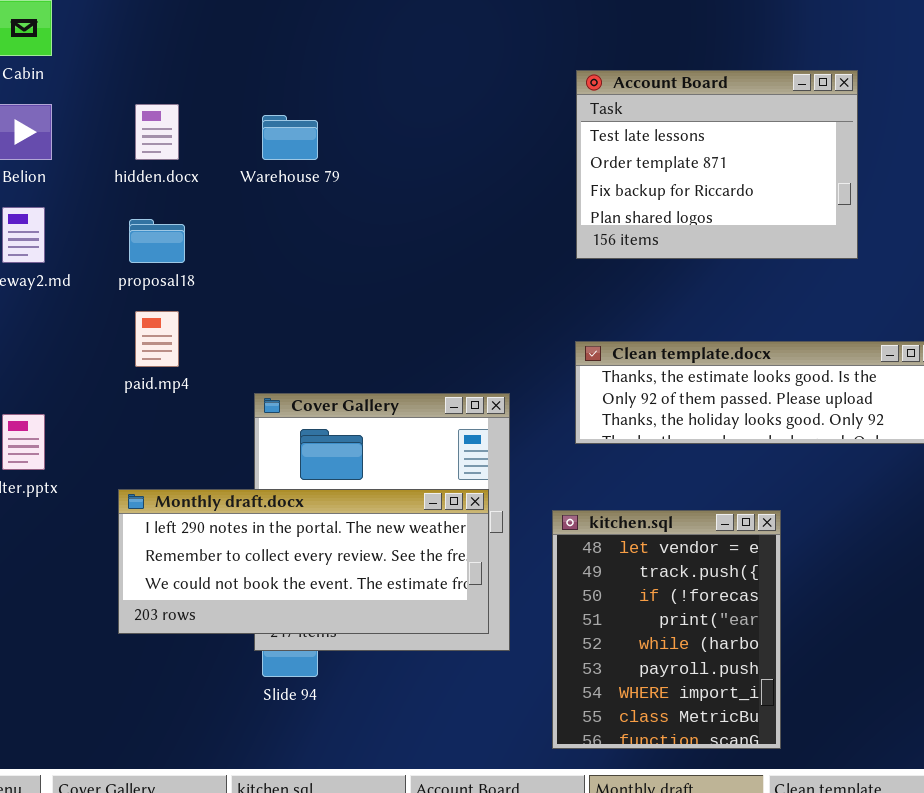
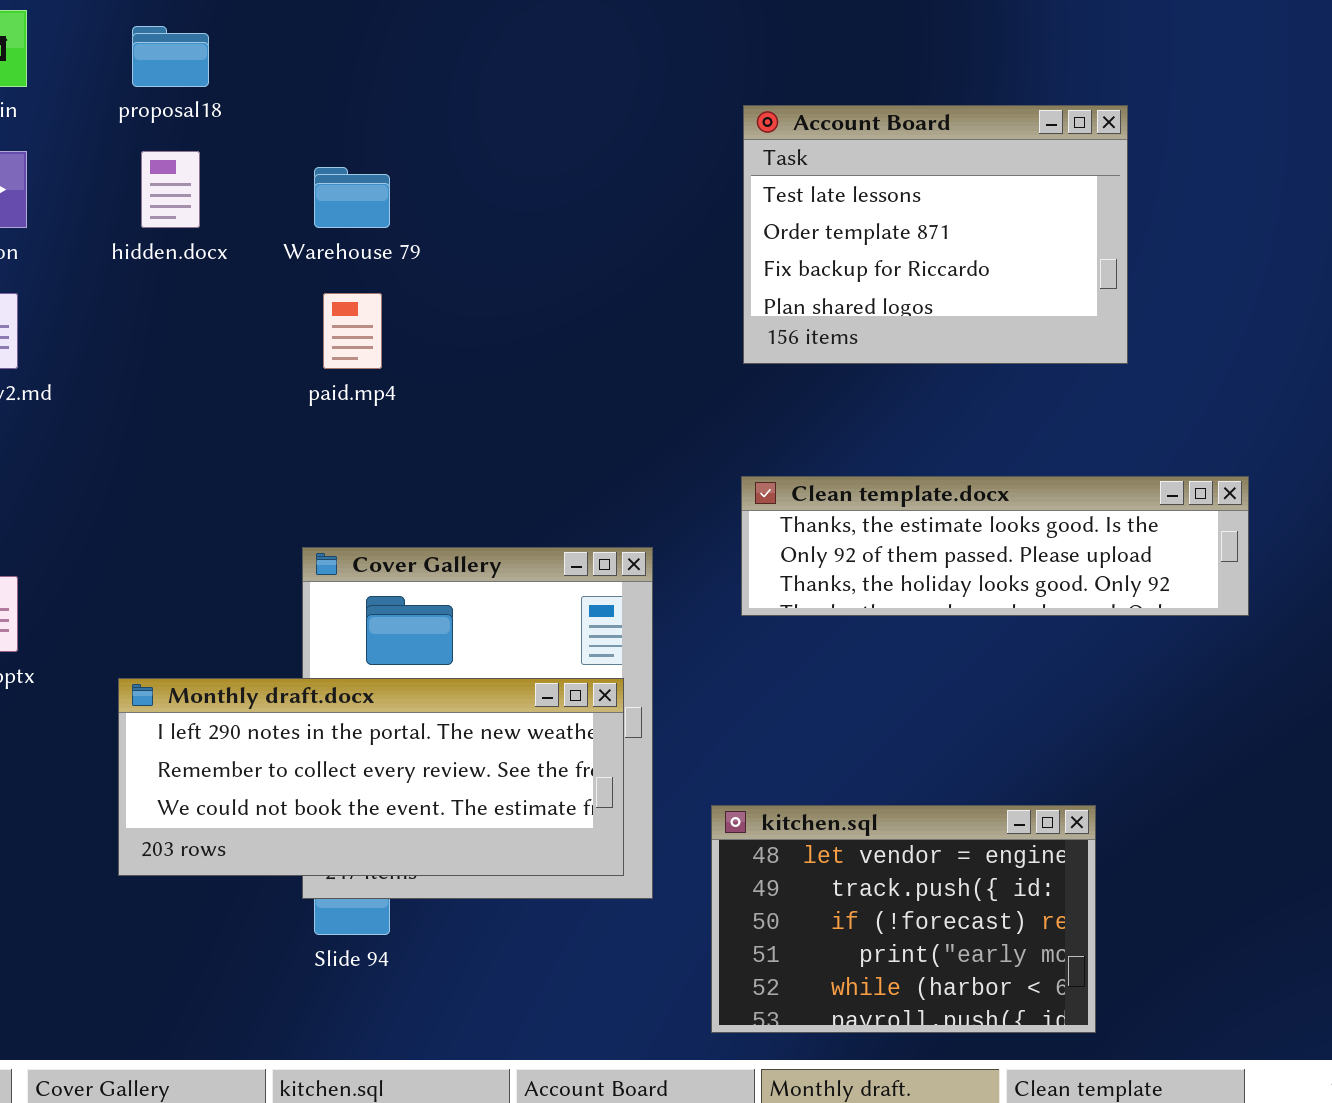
proposal18: [129,219,185,263] -> [132,26,209,87], moved
paid.mp4: [135,311,179,367] -> [323,293,382,369], moved
kitchen.sql: [552,510,781,749] -> [711,805,1096,1033], resized

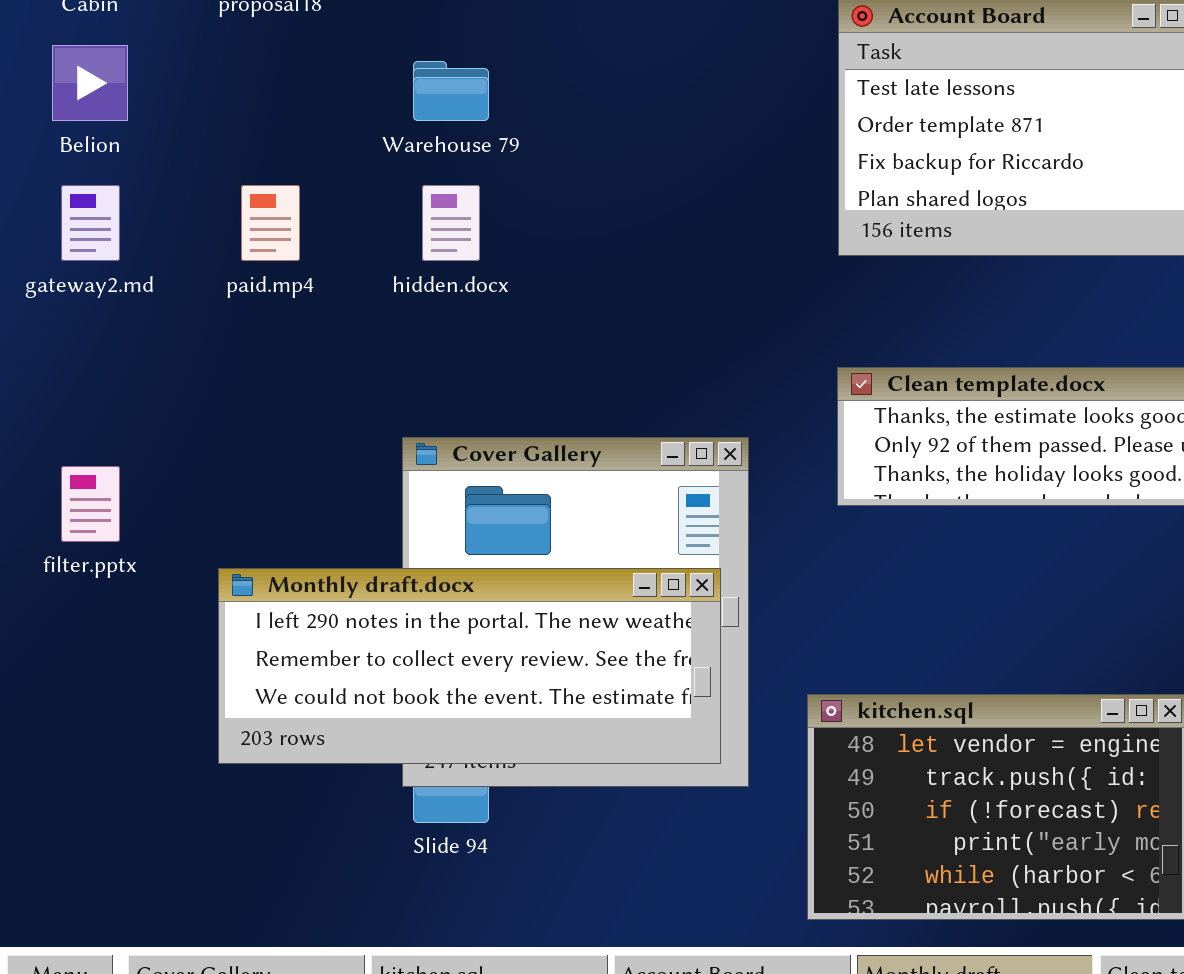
hidden.docx: [141,151,200,228] -> [422,185,480,261], moved
paid.mp4: [323,293,382,369] -> [241,185,300,261], moved

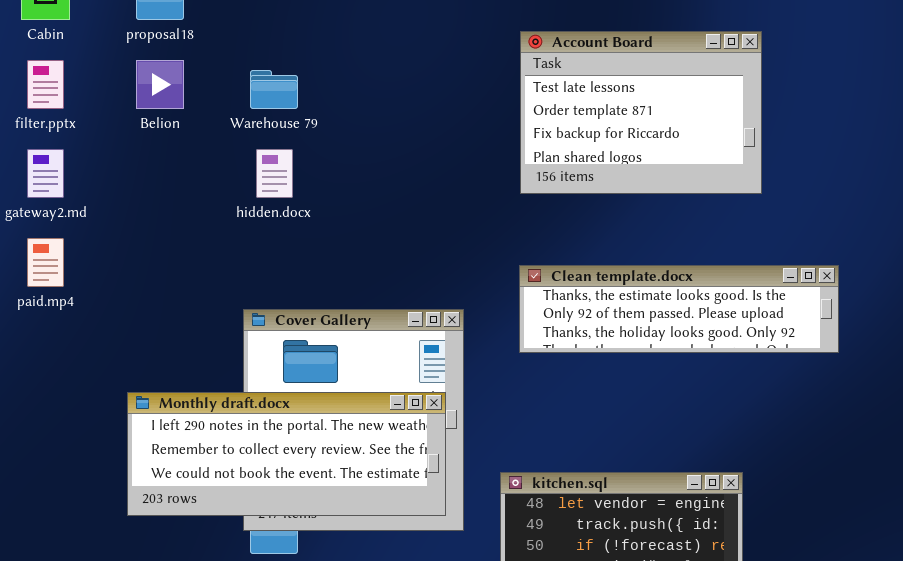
Belion: [52,45,128,121] -> [136,60,184,109], moved
paid.mp4: [241,185,300,261] -> [27,238,64,287], moved
filter.pptx: [61,466,120,542] -> [27,60,64,109], moved

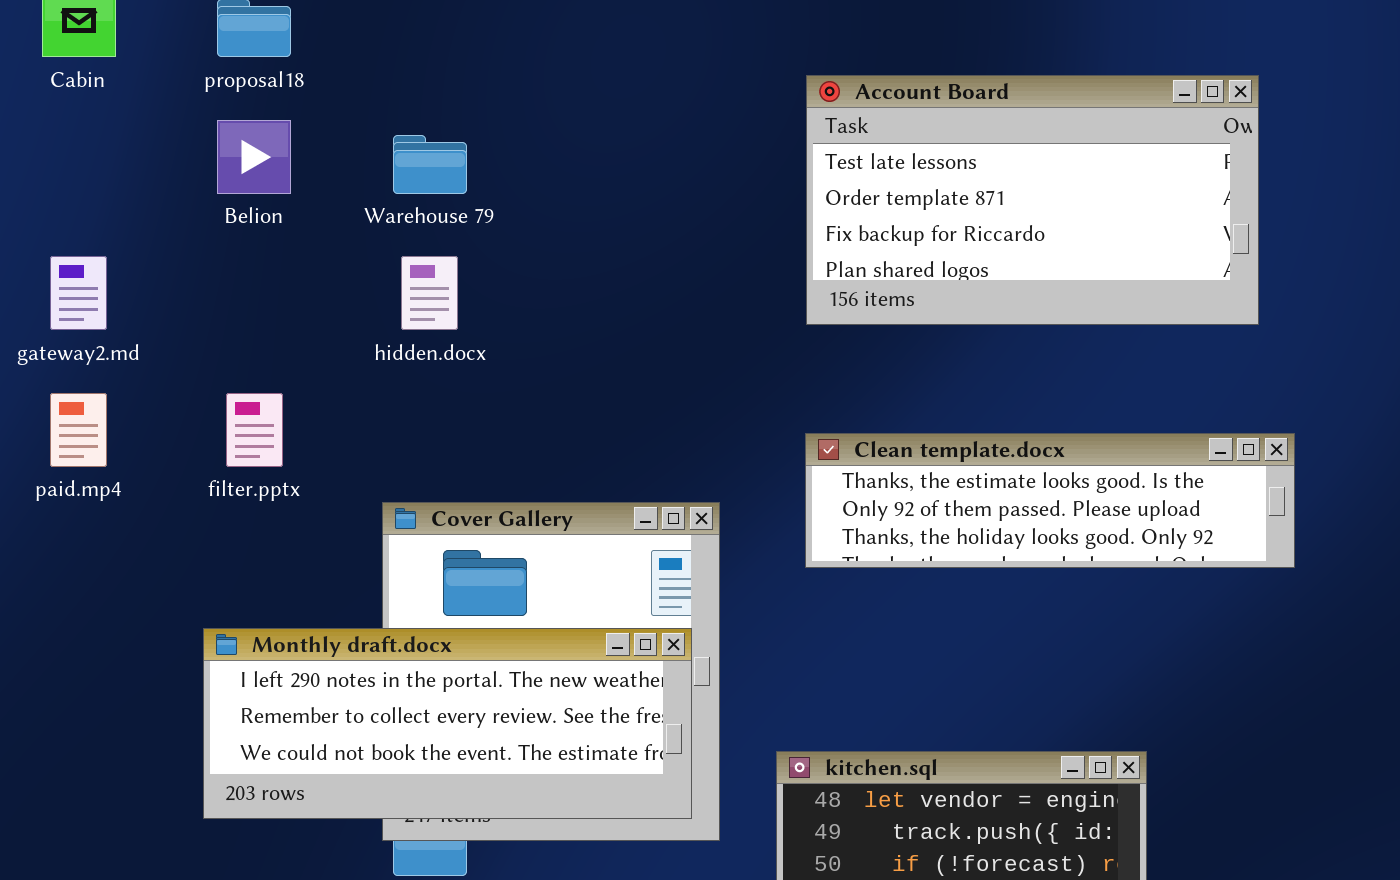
Account Board: [520,31,762,194] -> [806,75,1259,325], resized
filter.pptx: [27,60,64,109] -> [226,393,283,467], moved

